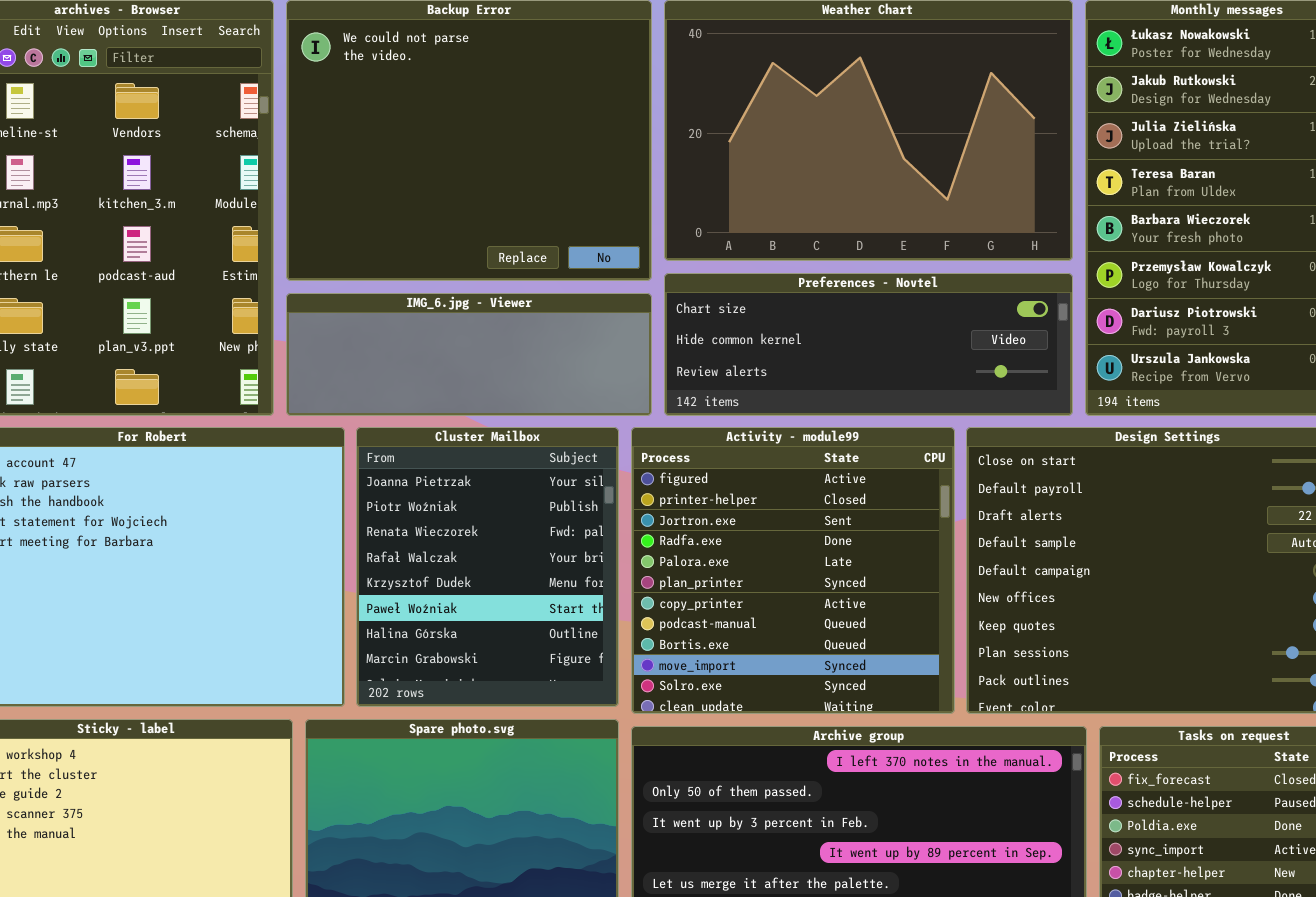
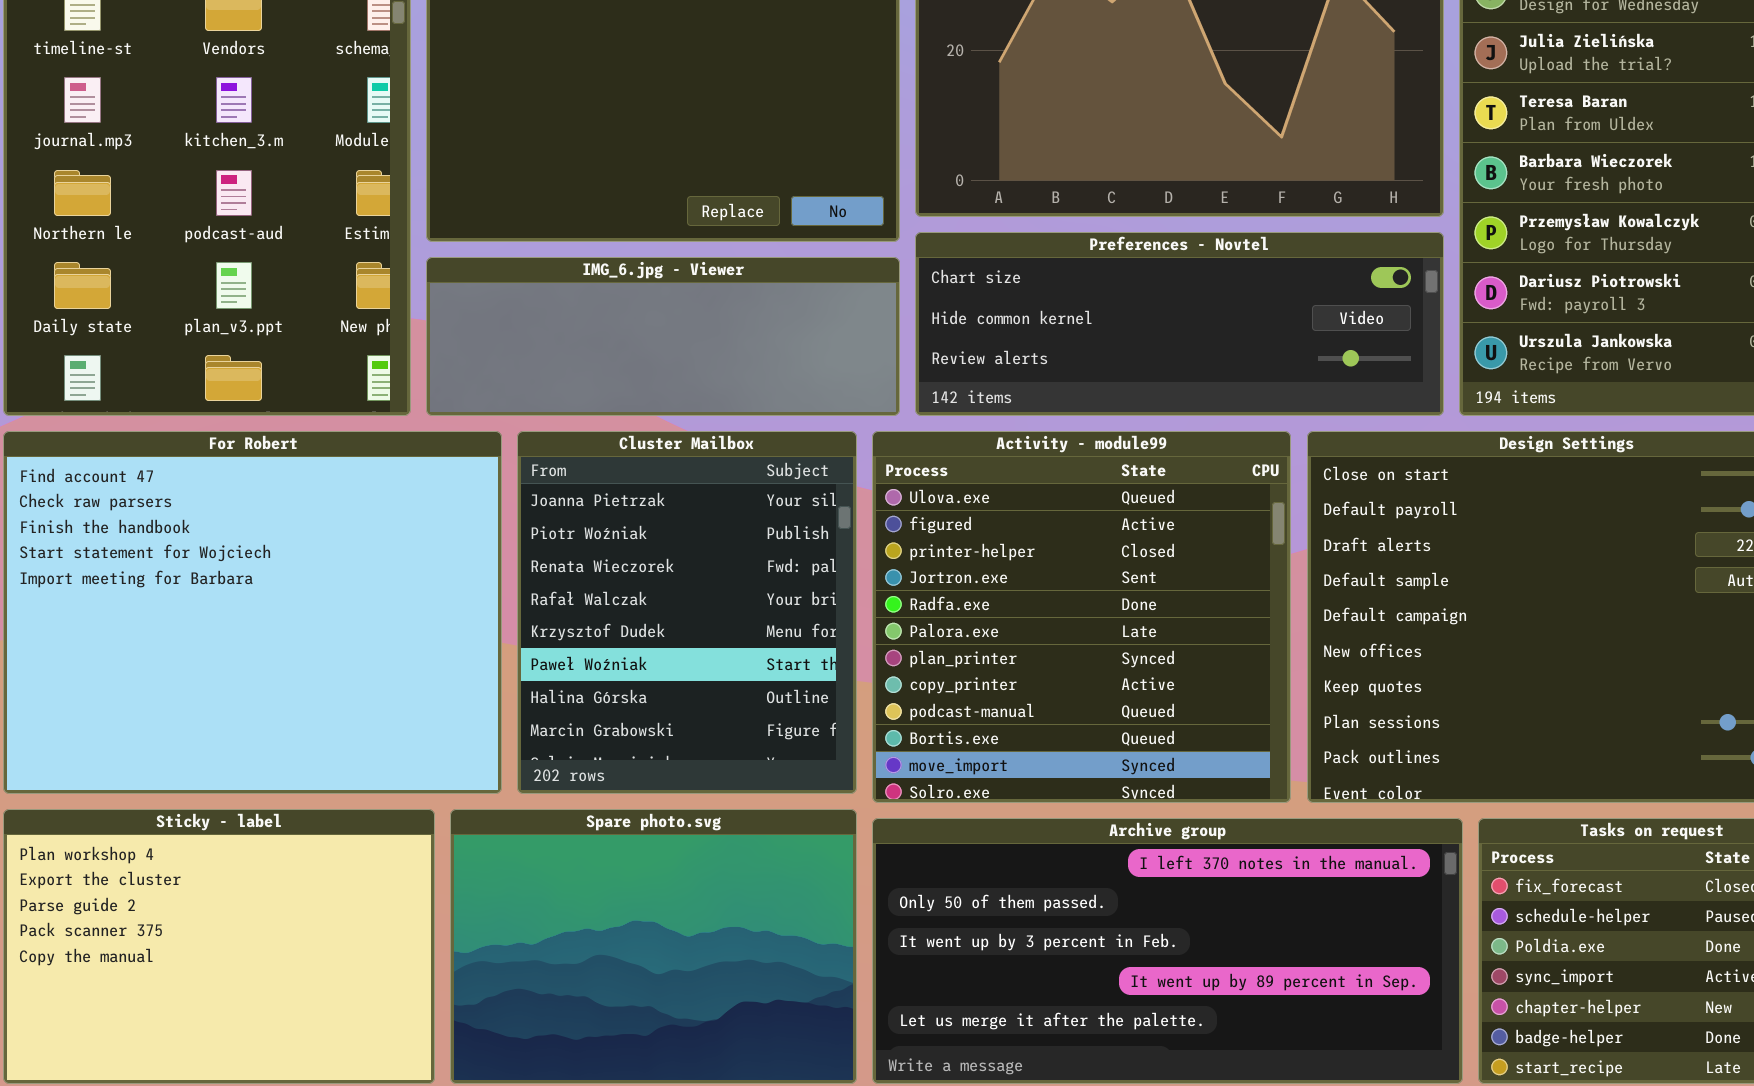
Activity - module99: [631,427,955,714] -> [872,431,1291,803], scrolled up 1 row

